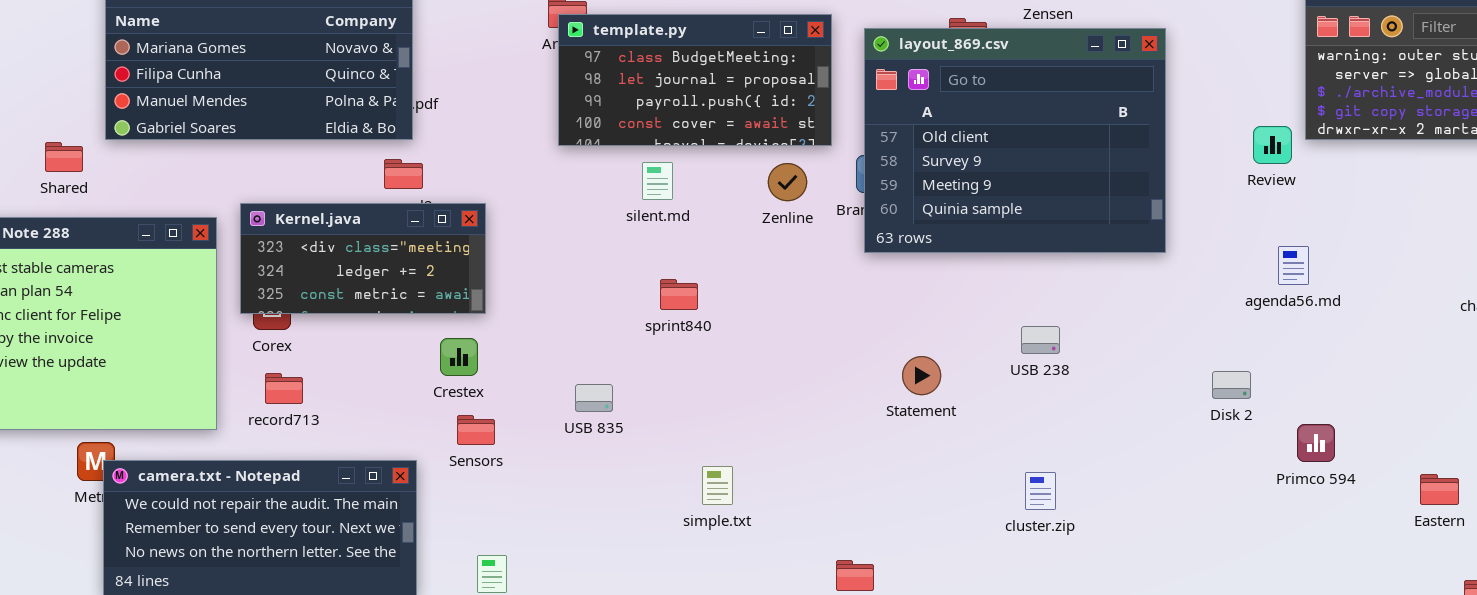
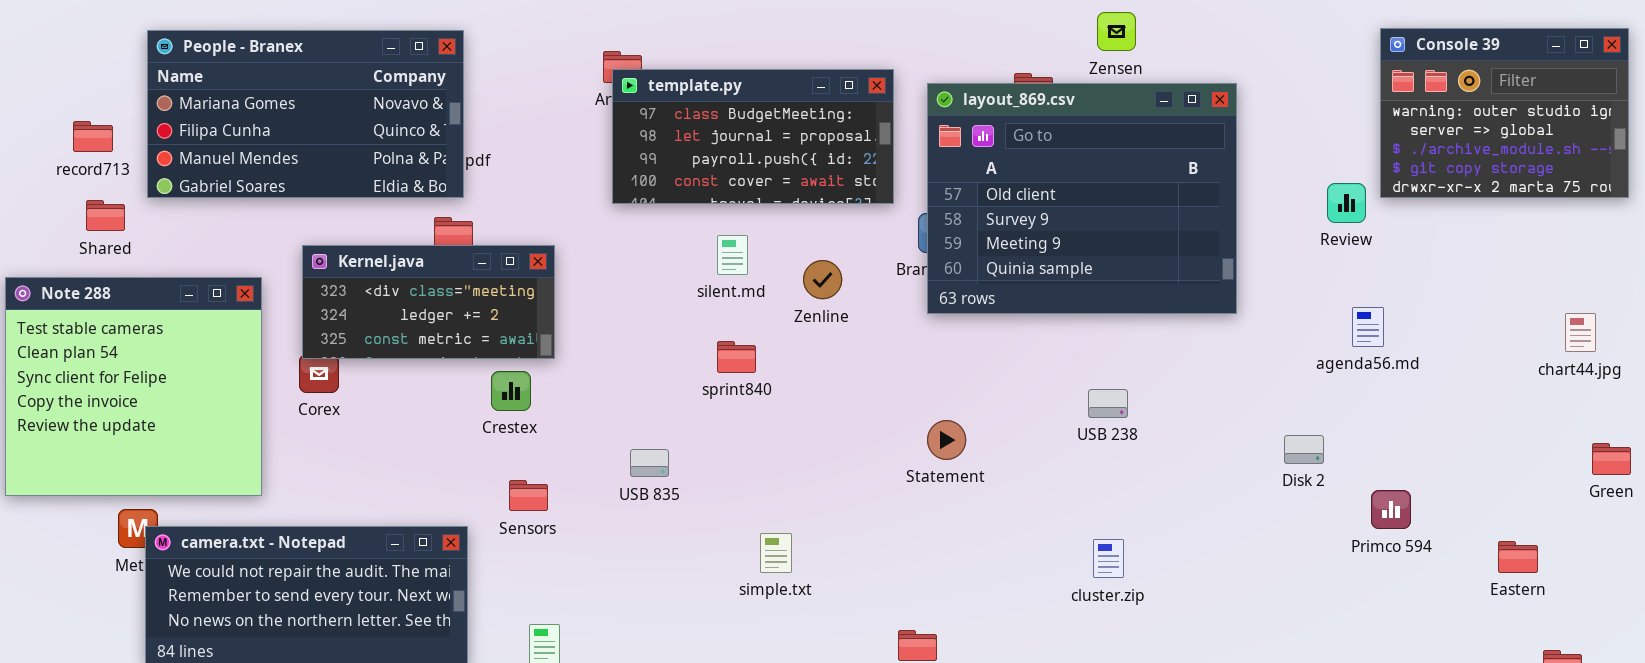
silent.md: [642,162,673,200] -> [717,235,748,275], moved
Zenline: [768,163,807,201] -> [803,260,842,299], moved
Kernel.java: [240,203,486,314] -> [302,245,555,359], moved
Crestex: [440,338,478,376] -> [491,371,531,411], moved
Statement: [902,356,941,395] -> [927,420,966,460], moved
record713: [265,373,303,404] -> [73,121,113,152], moved

